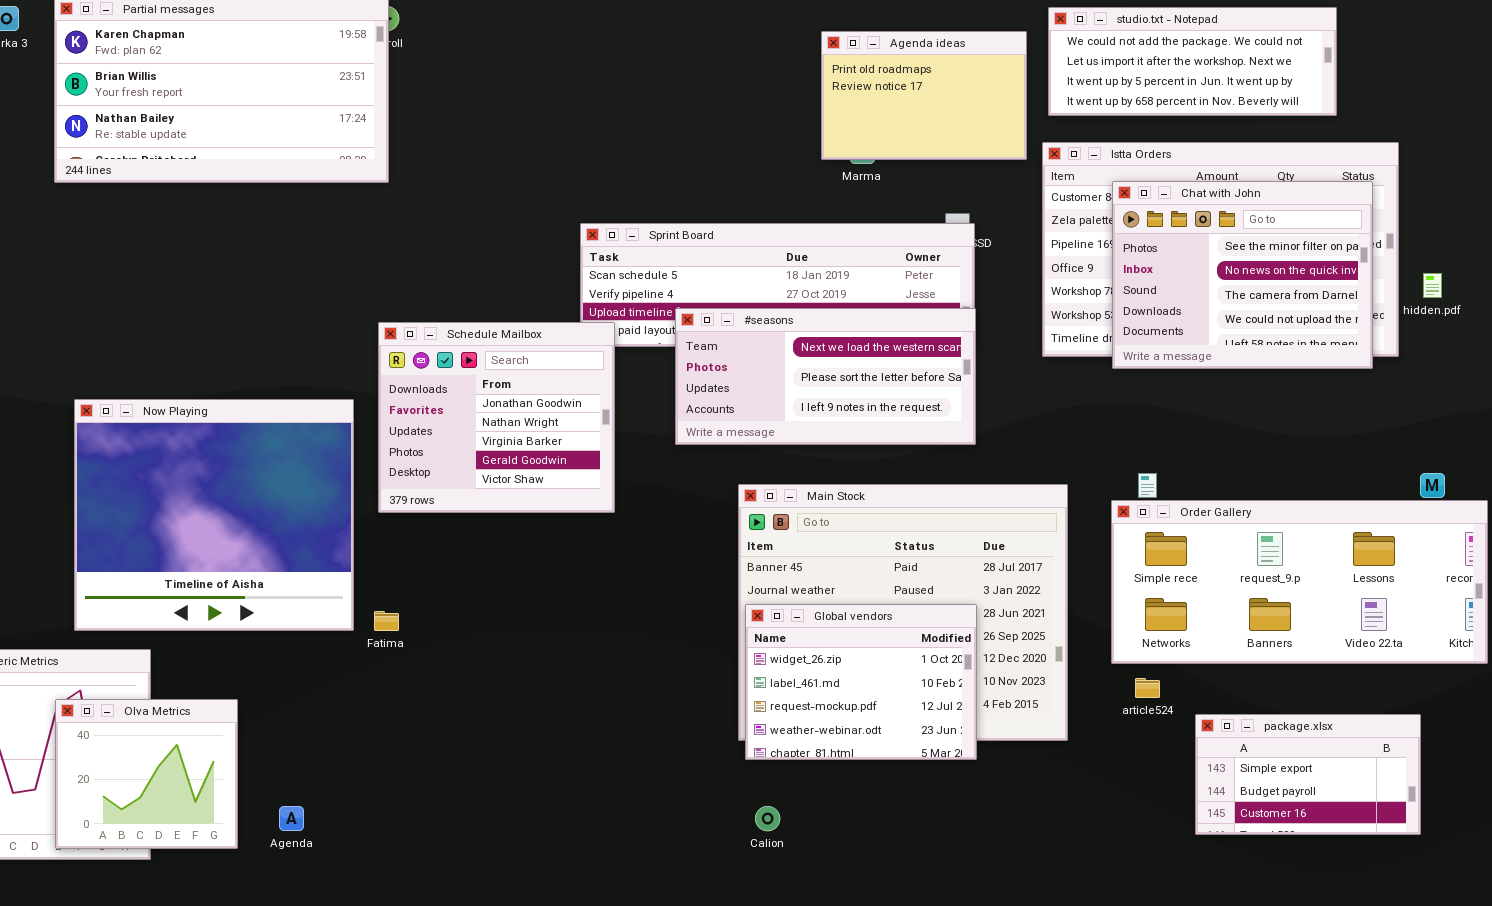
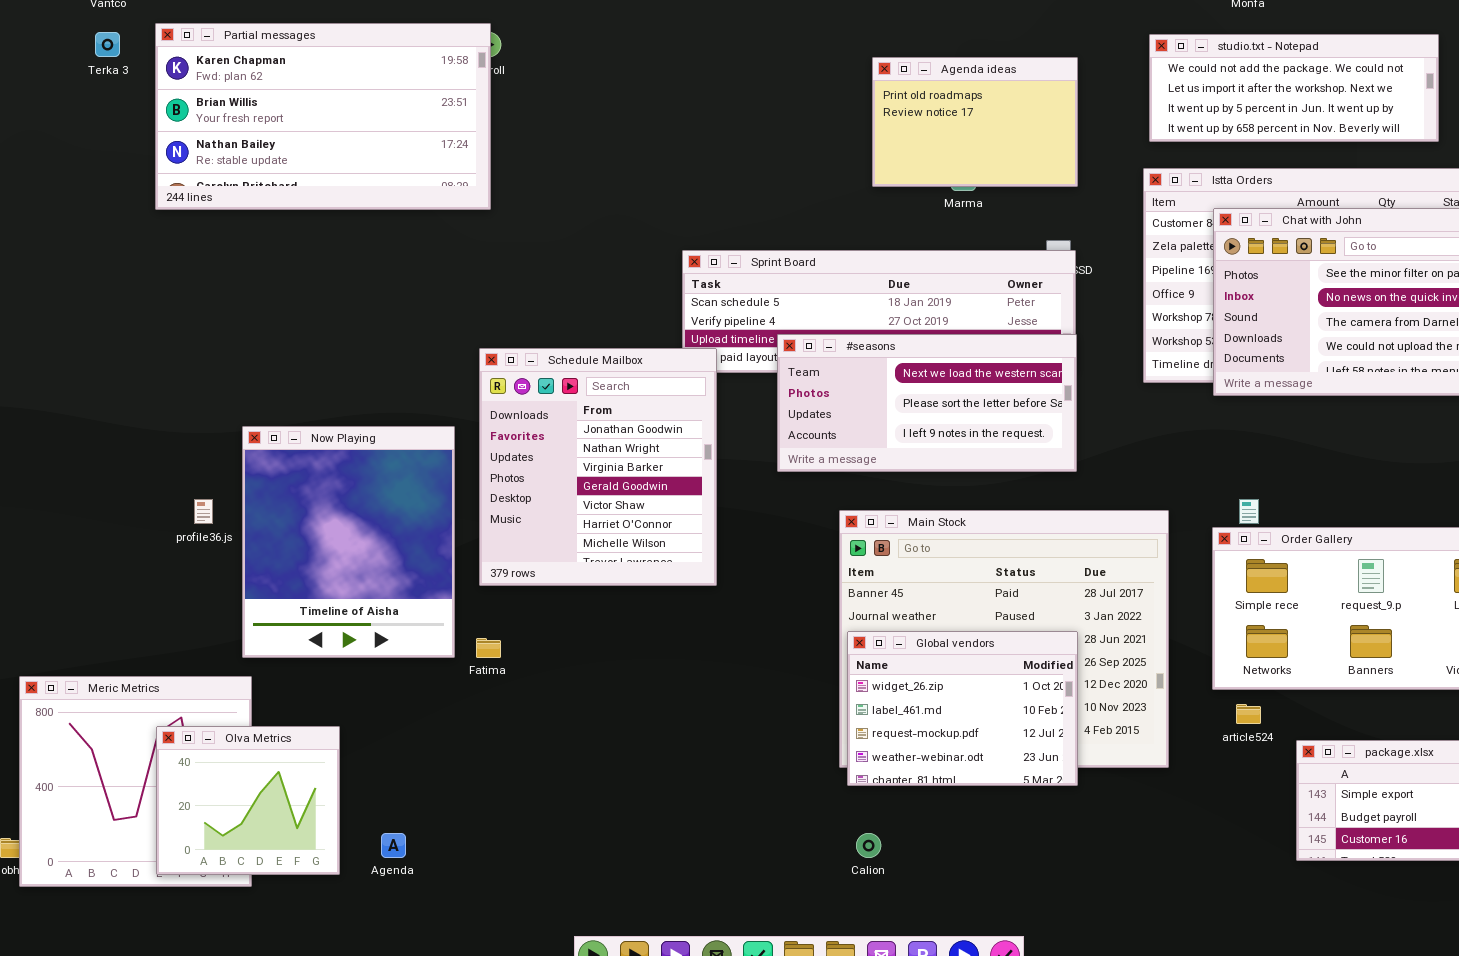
Agenda ideas: [821,31,1027,160] -> [872,57,1078,187], moved
Schedule Mailbox: [378,322,615,513] -> [479,348,717,586], resized
Now Playing: [74,399,354,631] -> [242,426,455,658], resized

